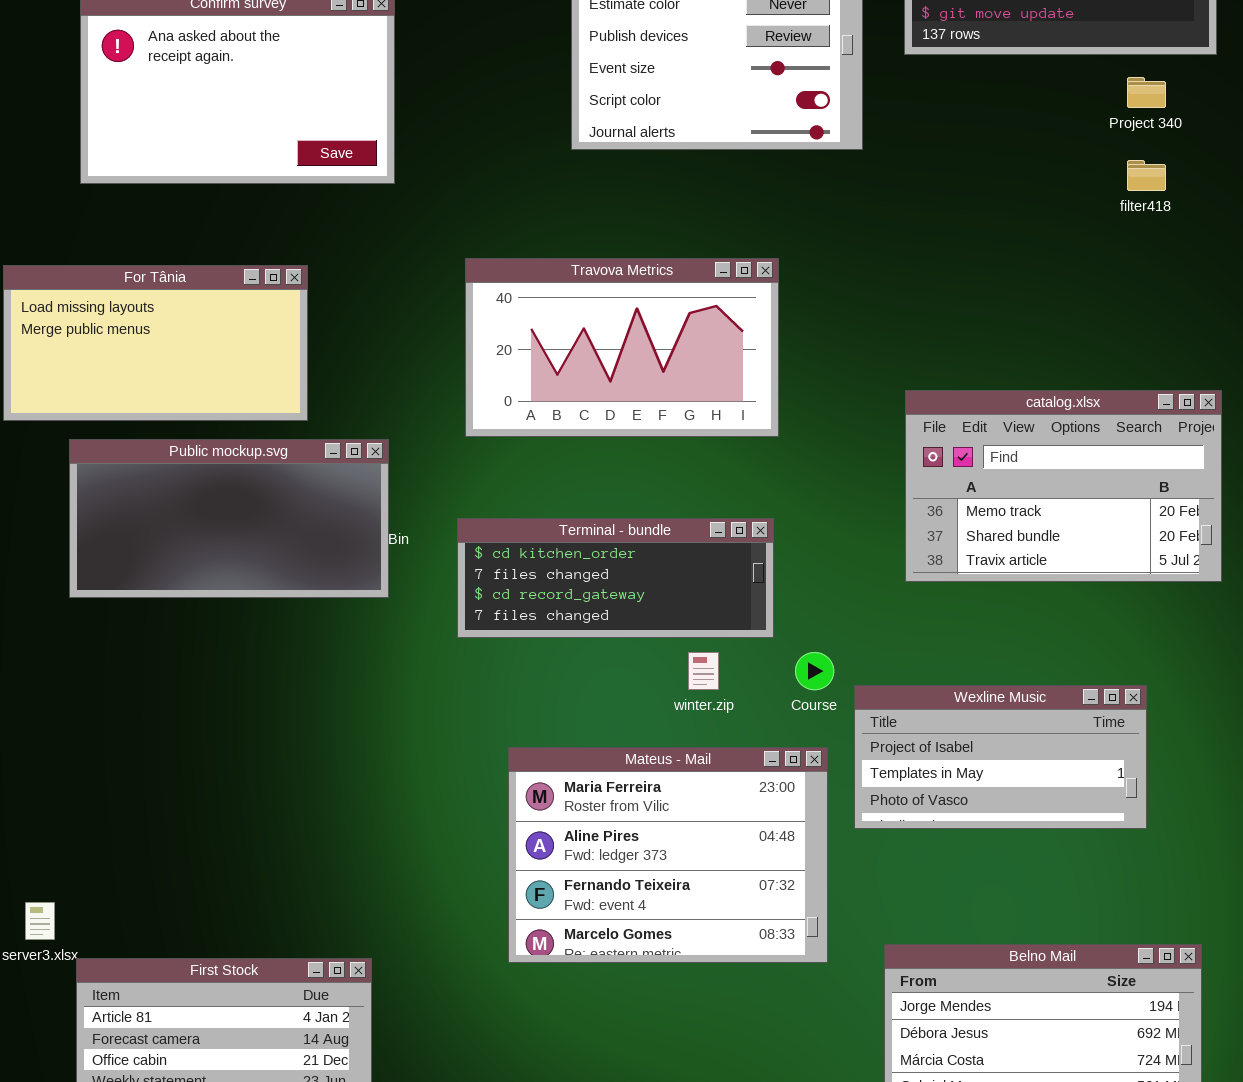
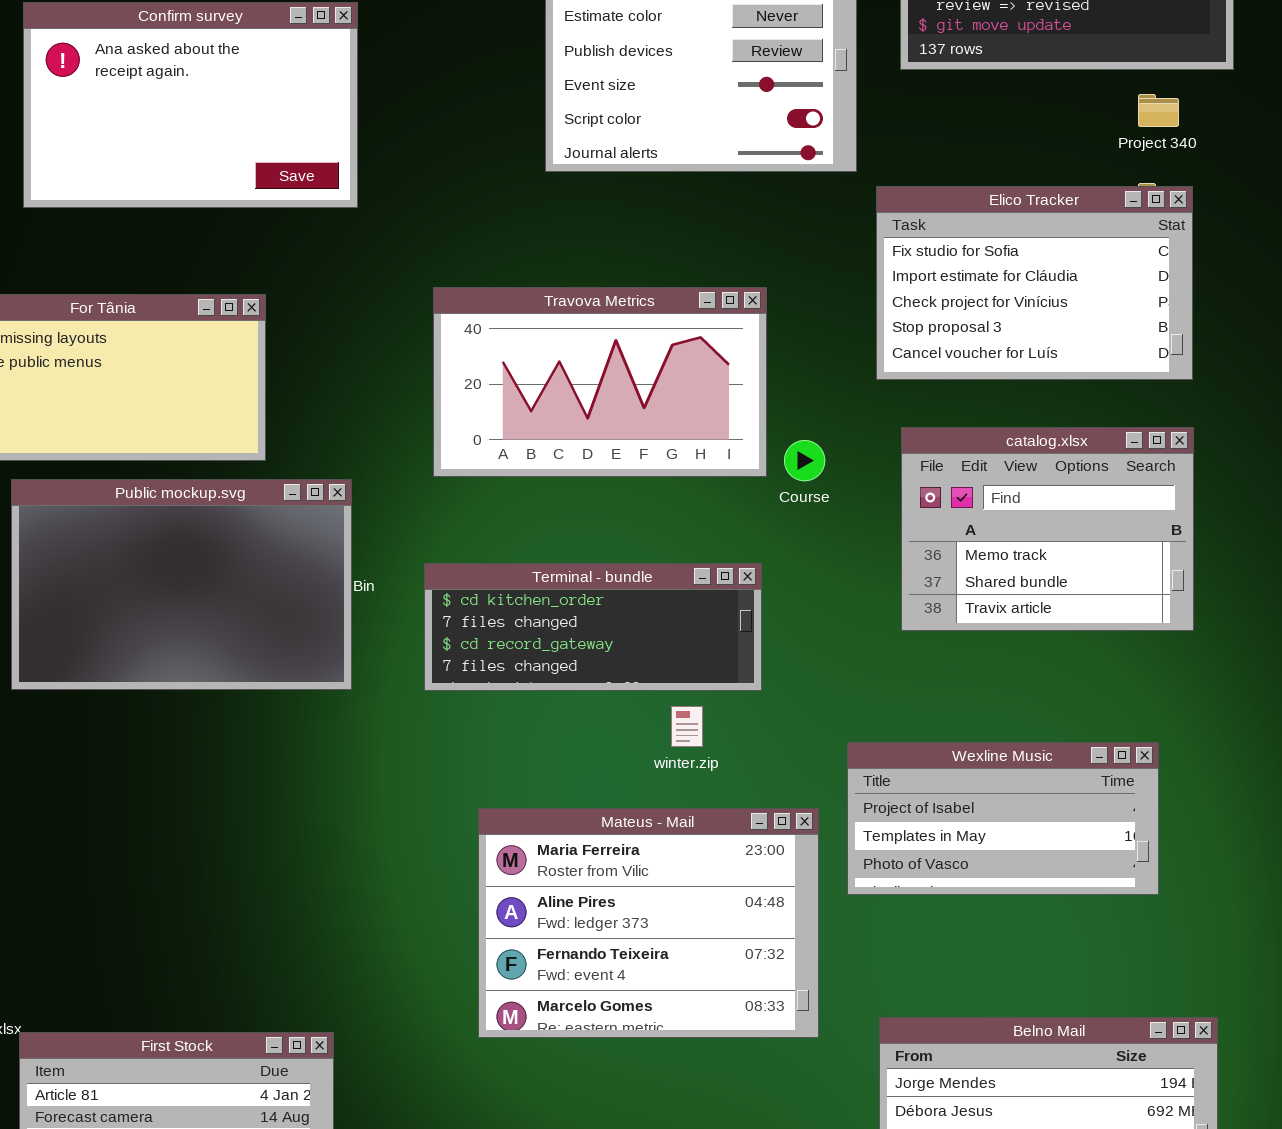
Elico Tracker: none -> [876,186,1193,380], opened
catalog.xlsx: [905,390,1222,582] -> [901,427,1194,631], resized
Public mockup.svg: [69,439,389,598] -> [11,479,352,690], resized
Course: [795,652,834,690] -> [784,440,825,481], moved

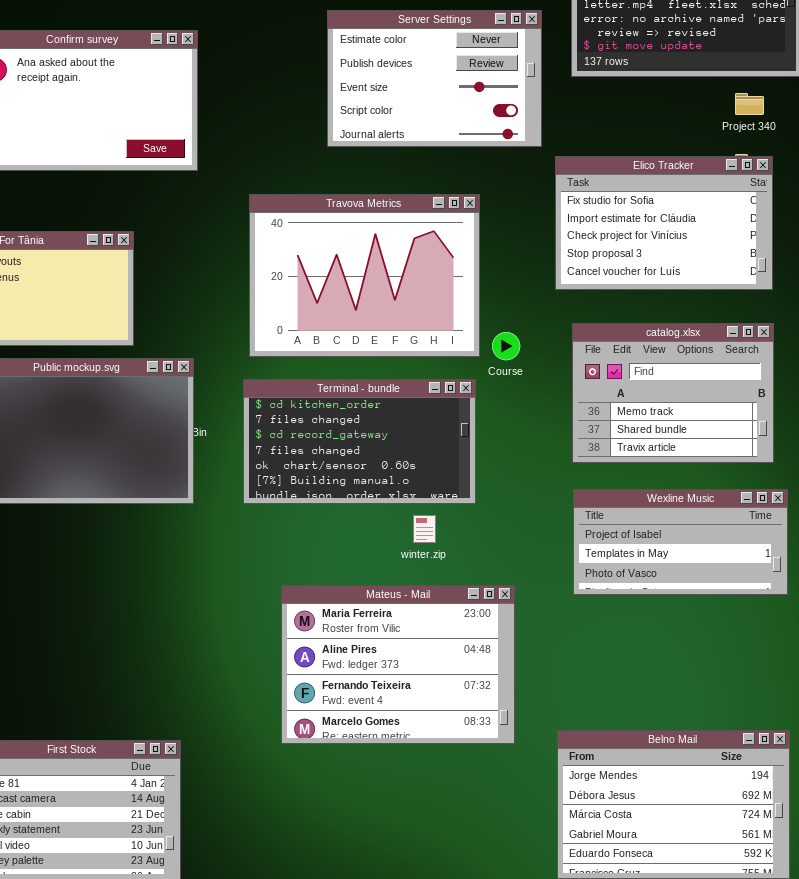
Travova Metrics: [433,287,767,477] -> [249,194,480,357], resized
Terminal - bundle: [424,563,762,691] -> [243,379,476,504], resized
Wexline Music: [847,742,1159,895] -> [573,489,788,595], moved

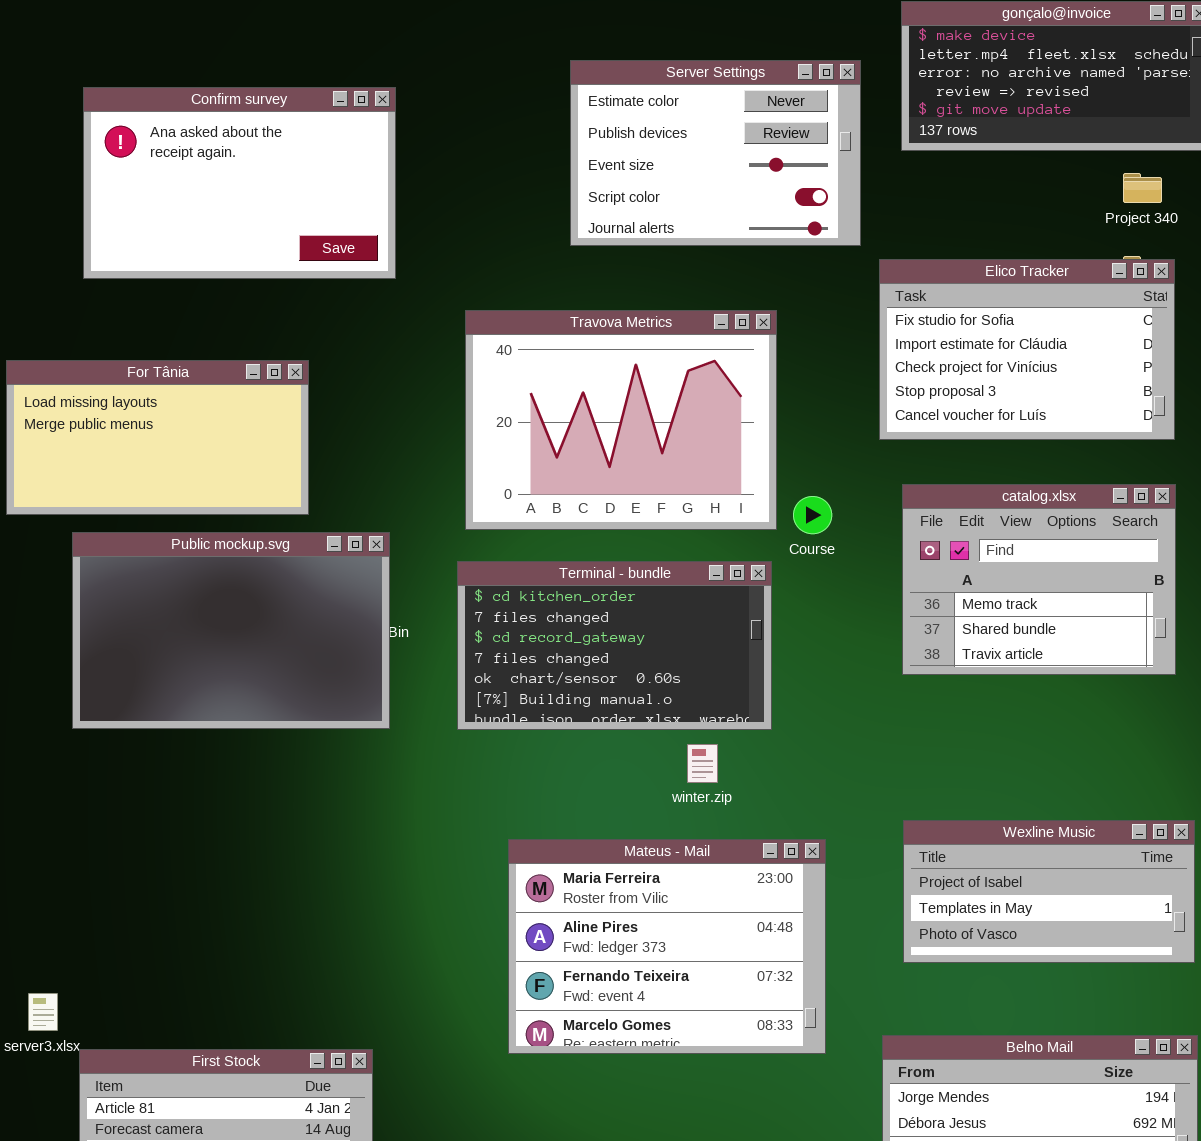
Wexline Music: [573,489,788,595] -> [903,820,1195,963], moved

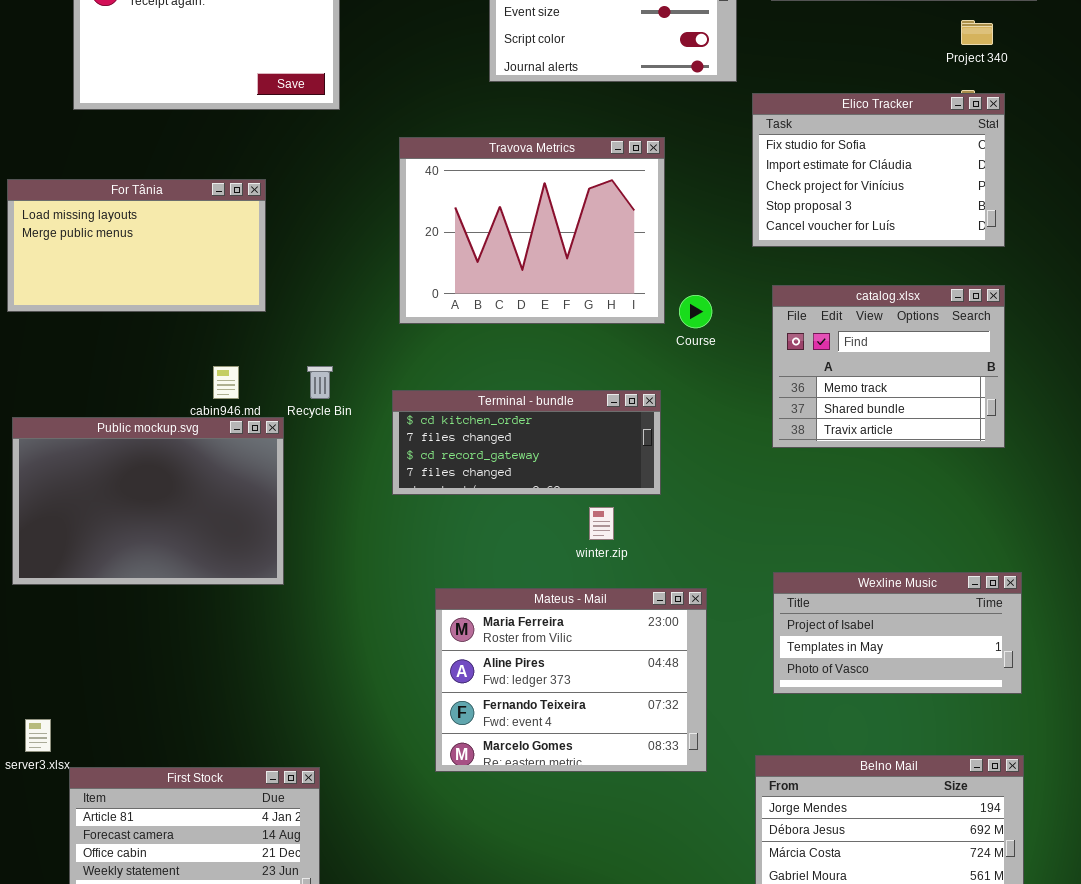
Public mockup.svg: [72,532,390,729] -> [12,417,284,585], moved
Terminal - bundle: [457,561,772,730] -> [392,390,661,495], resized

